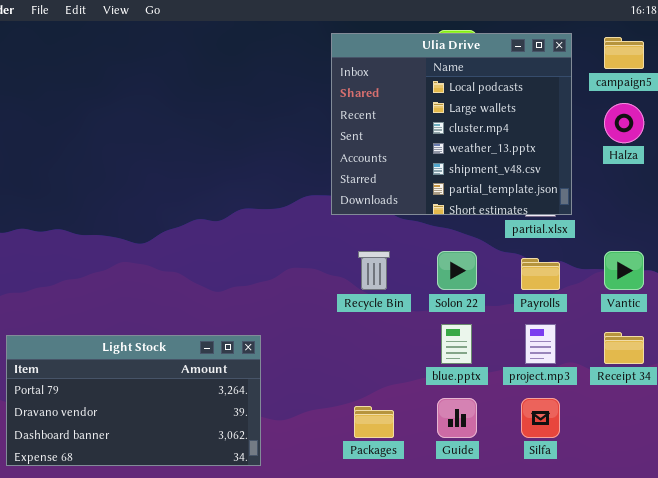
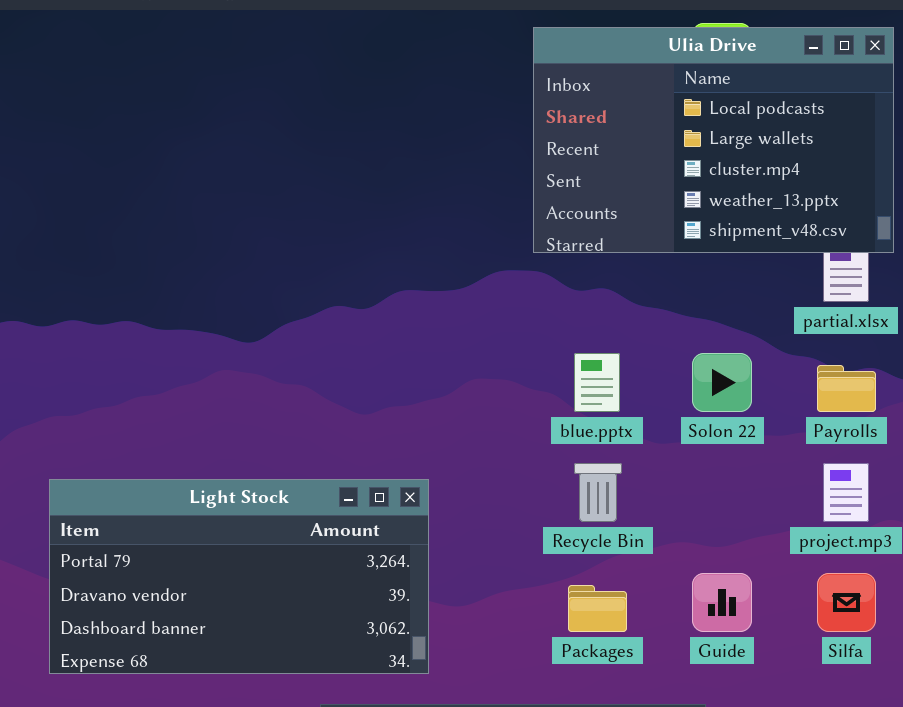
Ulia Drive: [331,33,572,215] -> [533,27,894,253], resized
Recycle Bin: [358,251,390,290] -> [574,463,622,522], moved
blue.pptx: [441,324,472,364] -> [574,353,620,412], moved

